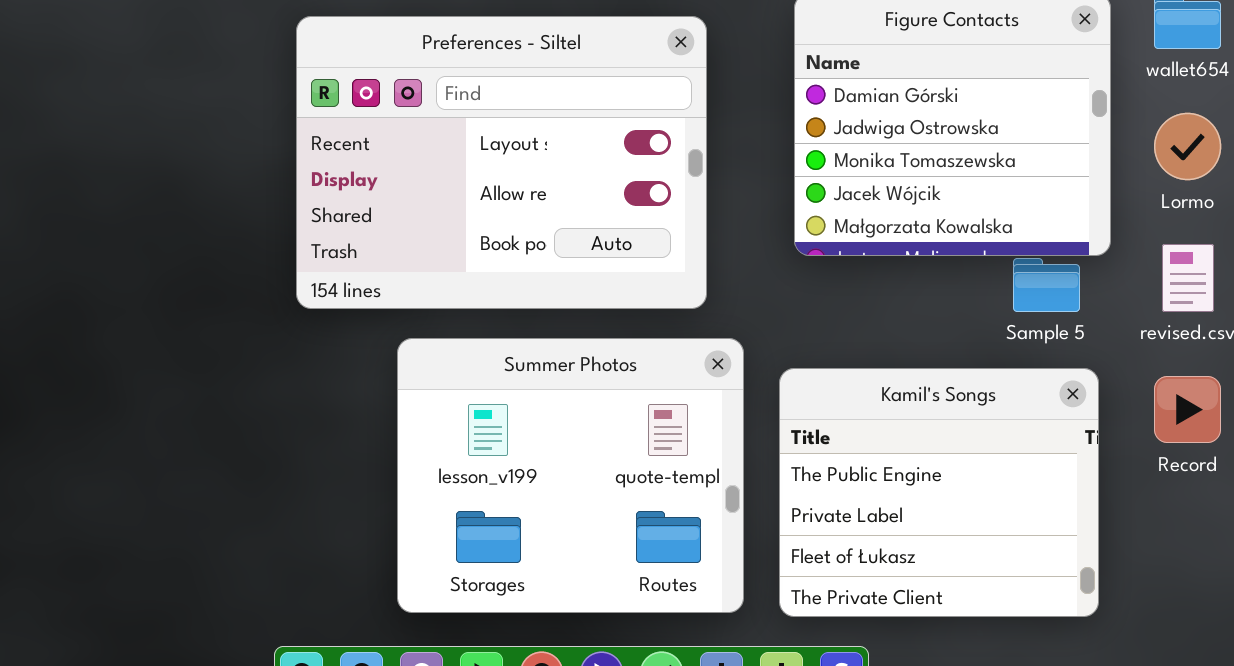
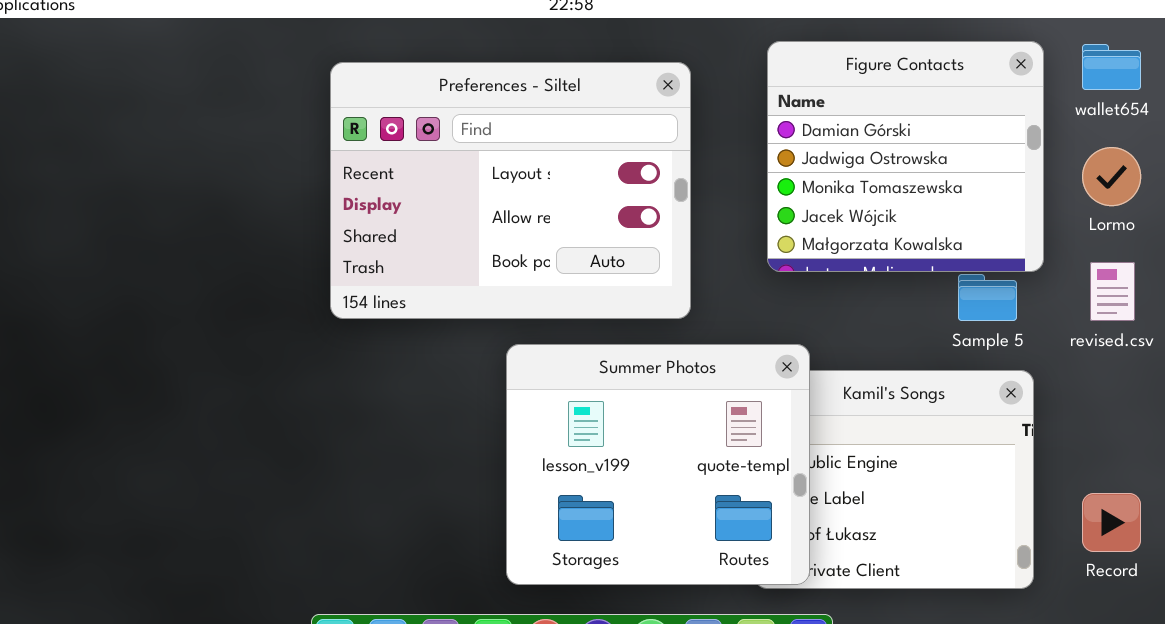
Summer Photos: [397,338,744,613] -> [506,344,810,585], moved
Record: [1154,376,1221,443] -> [1082,493,1141,552], moved

